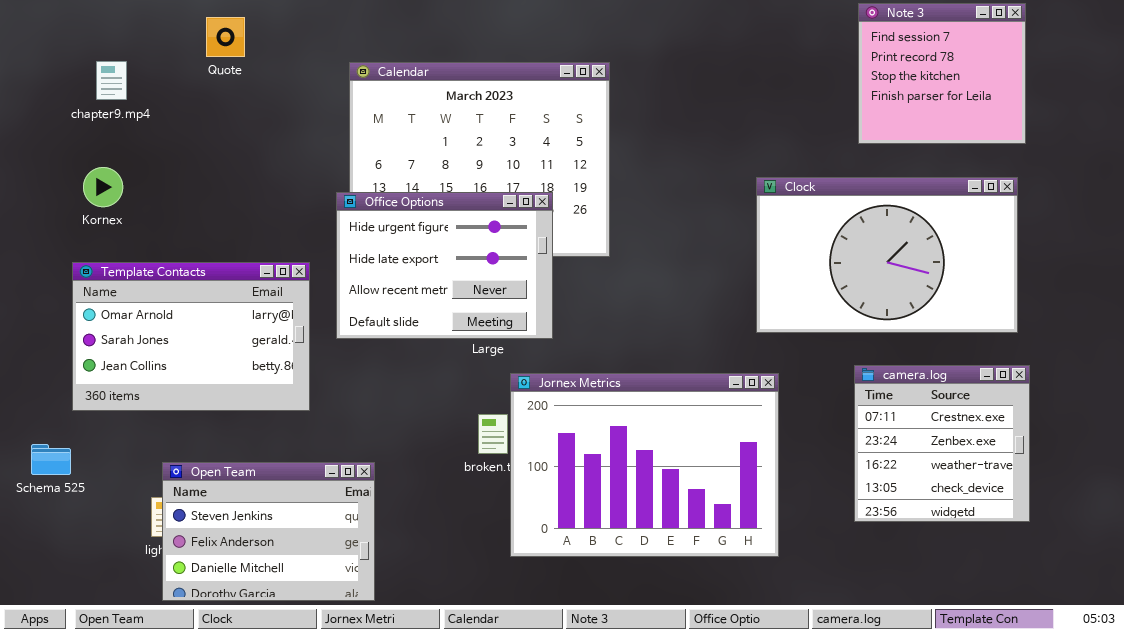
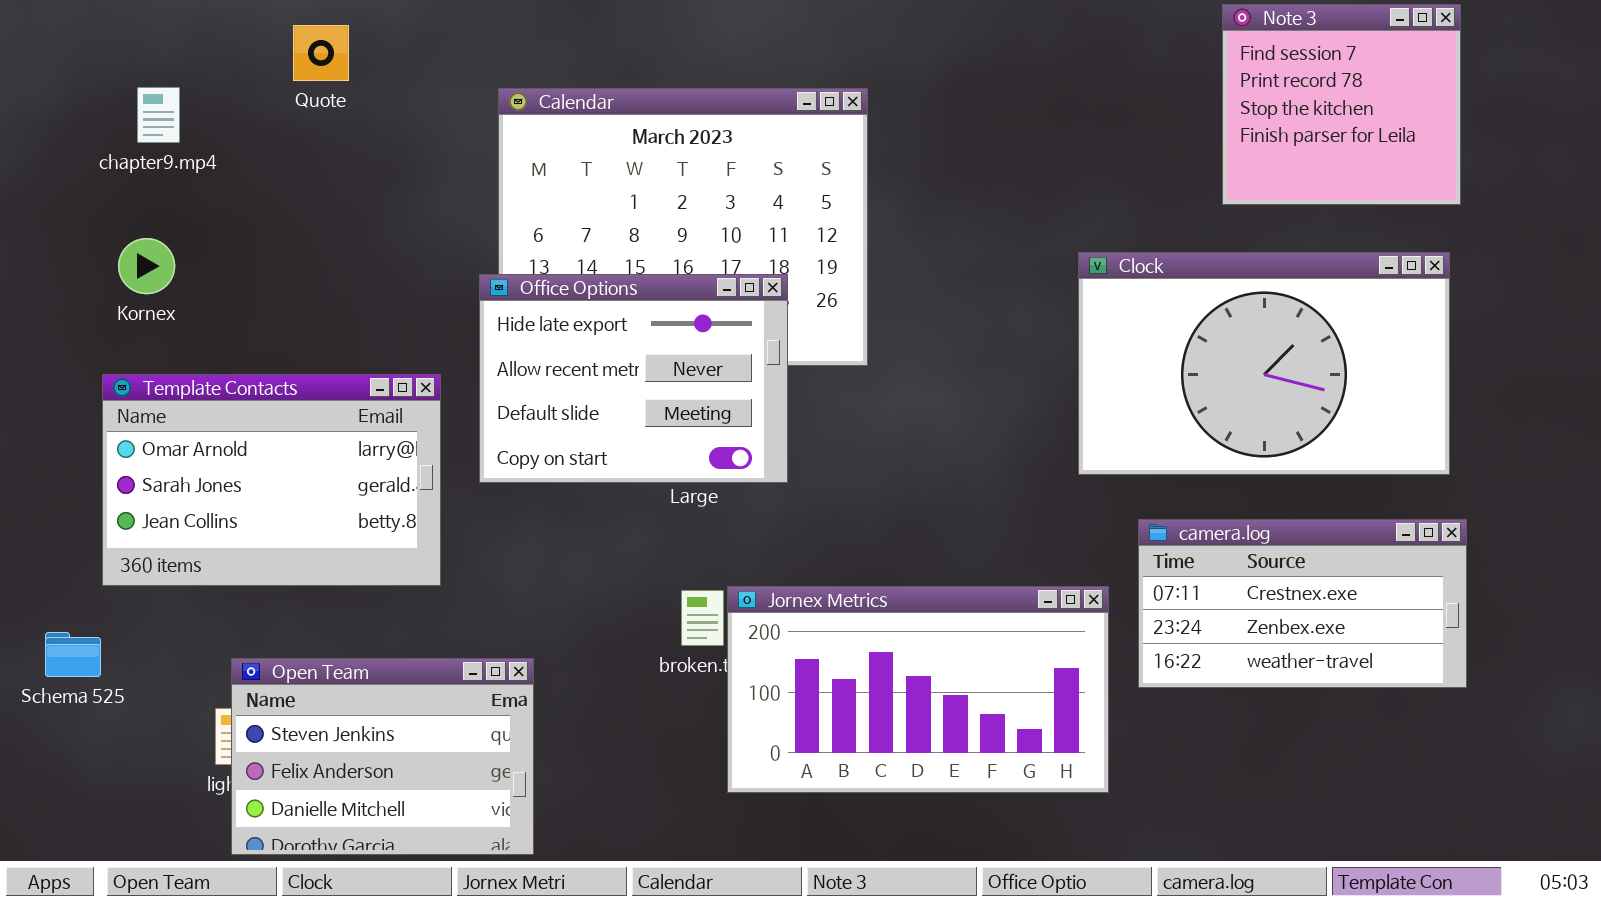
Office Options: [336,192,553,339] -> [479,274,788,483], scrolled down 1 row
camera.log: [854,365,1030,522] -> [1138,519,1467,688], resized
Jornex Metrics: [510,373,779,557] -> [727,586,1109,793], resized

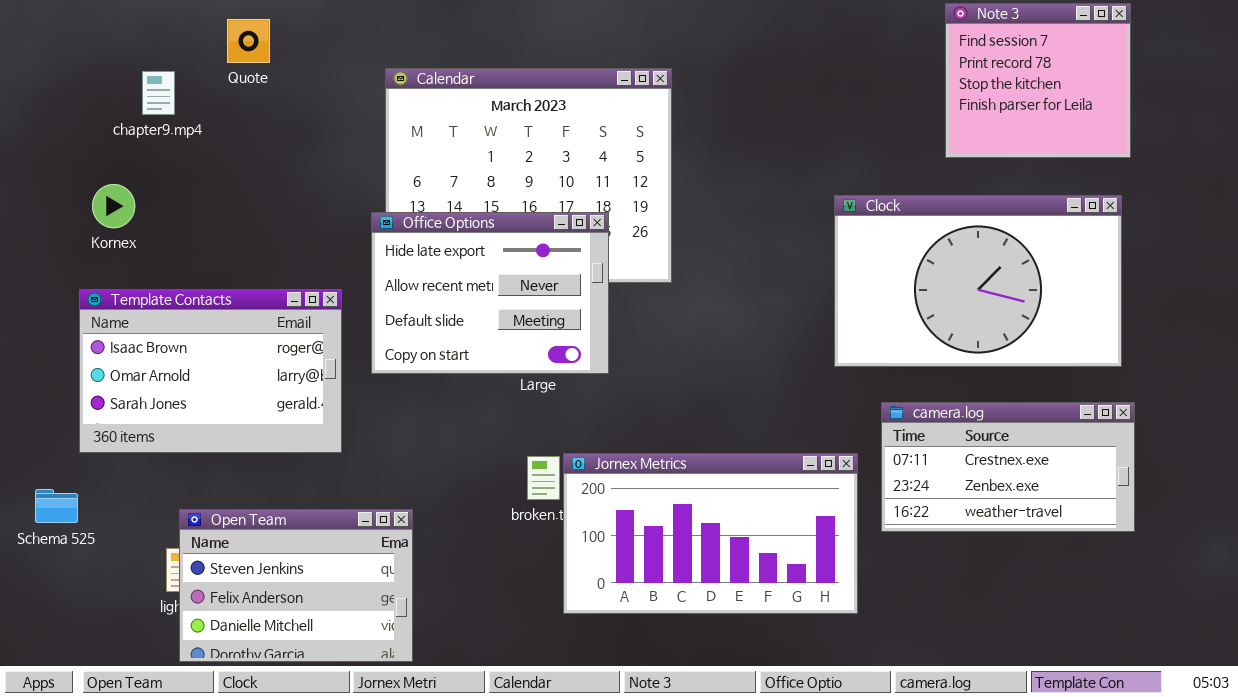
chapter9.mp4: [137,87,180,143] -> [142,71,175,115], moved
Template Contacts: [102,374,441,586] -> [79,289,342,453], scrolled up 1 row

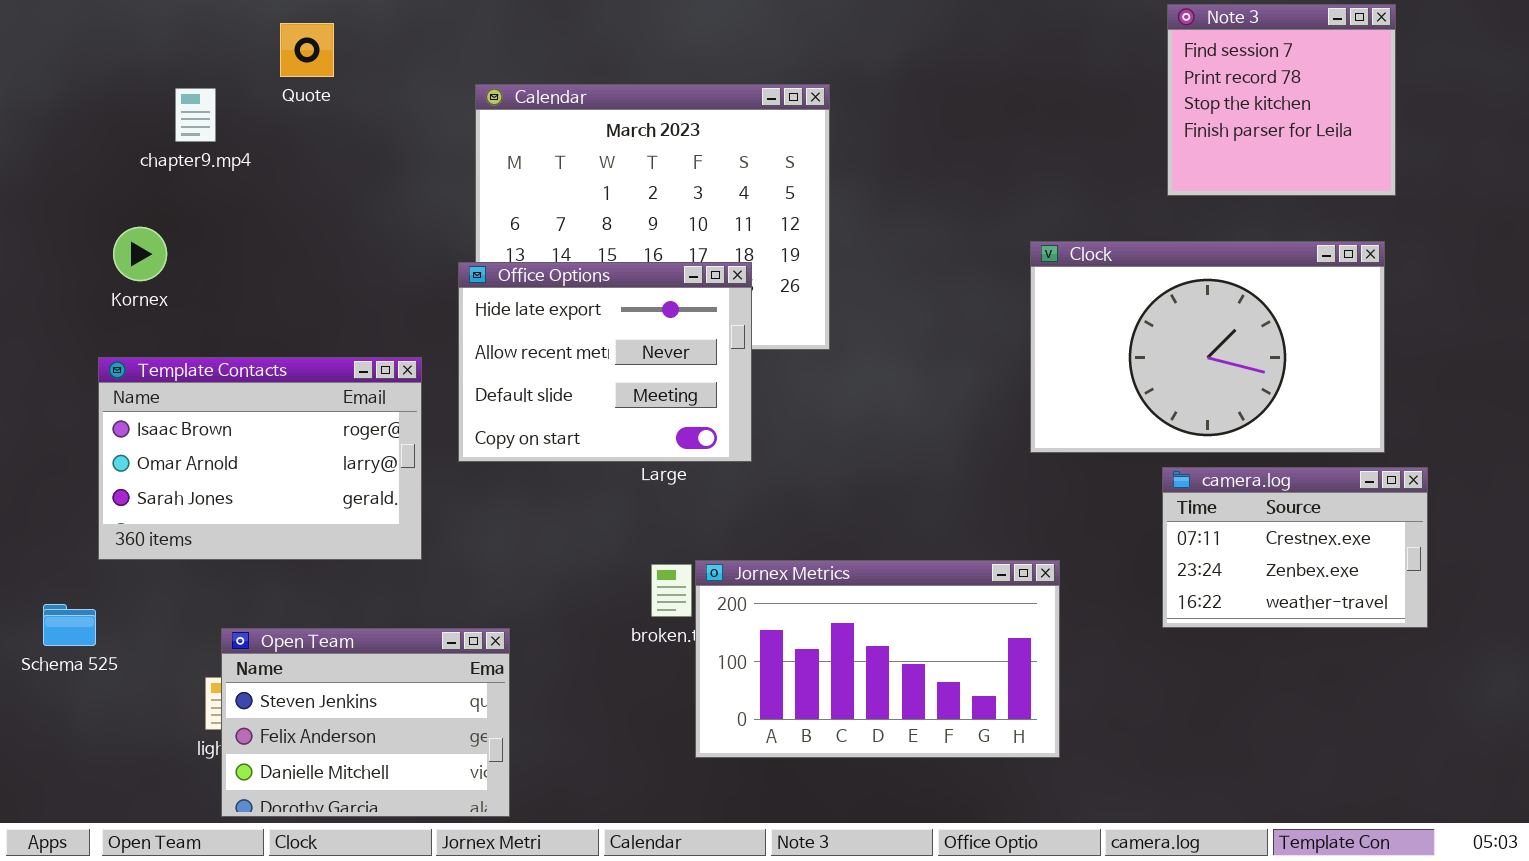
camera.log: [881,402,1135,532] -> [1162,467,1428,628], moved, resized

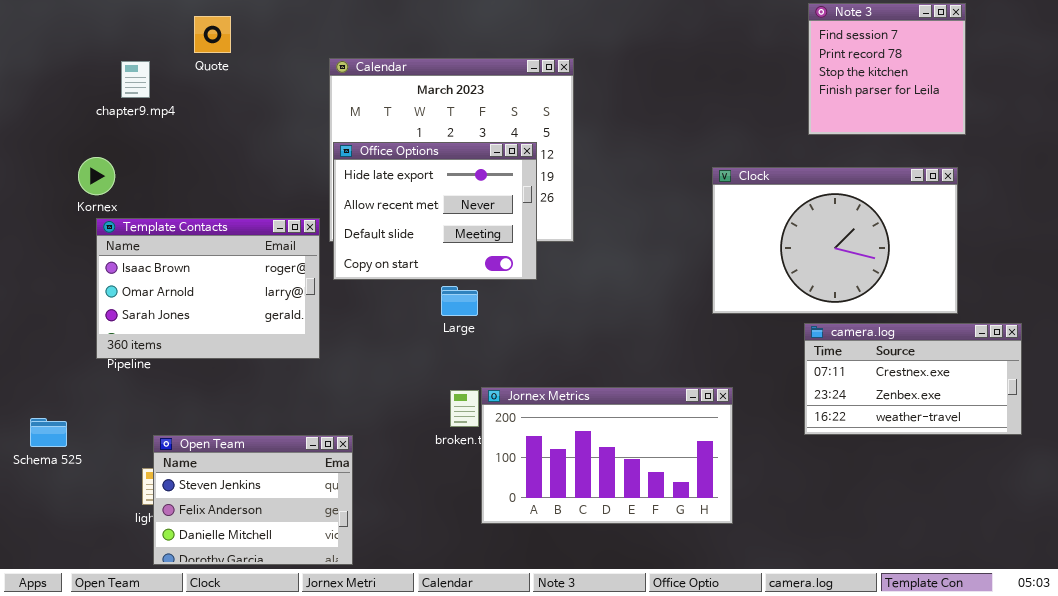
Office Options: [458,262,752,462] -> [333,142,537,280], moved
Template Contacts: [98,357,422,560] -> [96,218,320,359], moved
camera.log: [1162,467,1428,628] -> [804,323,1022,435], resized

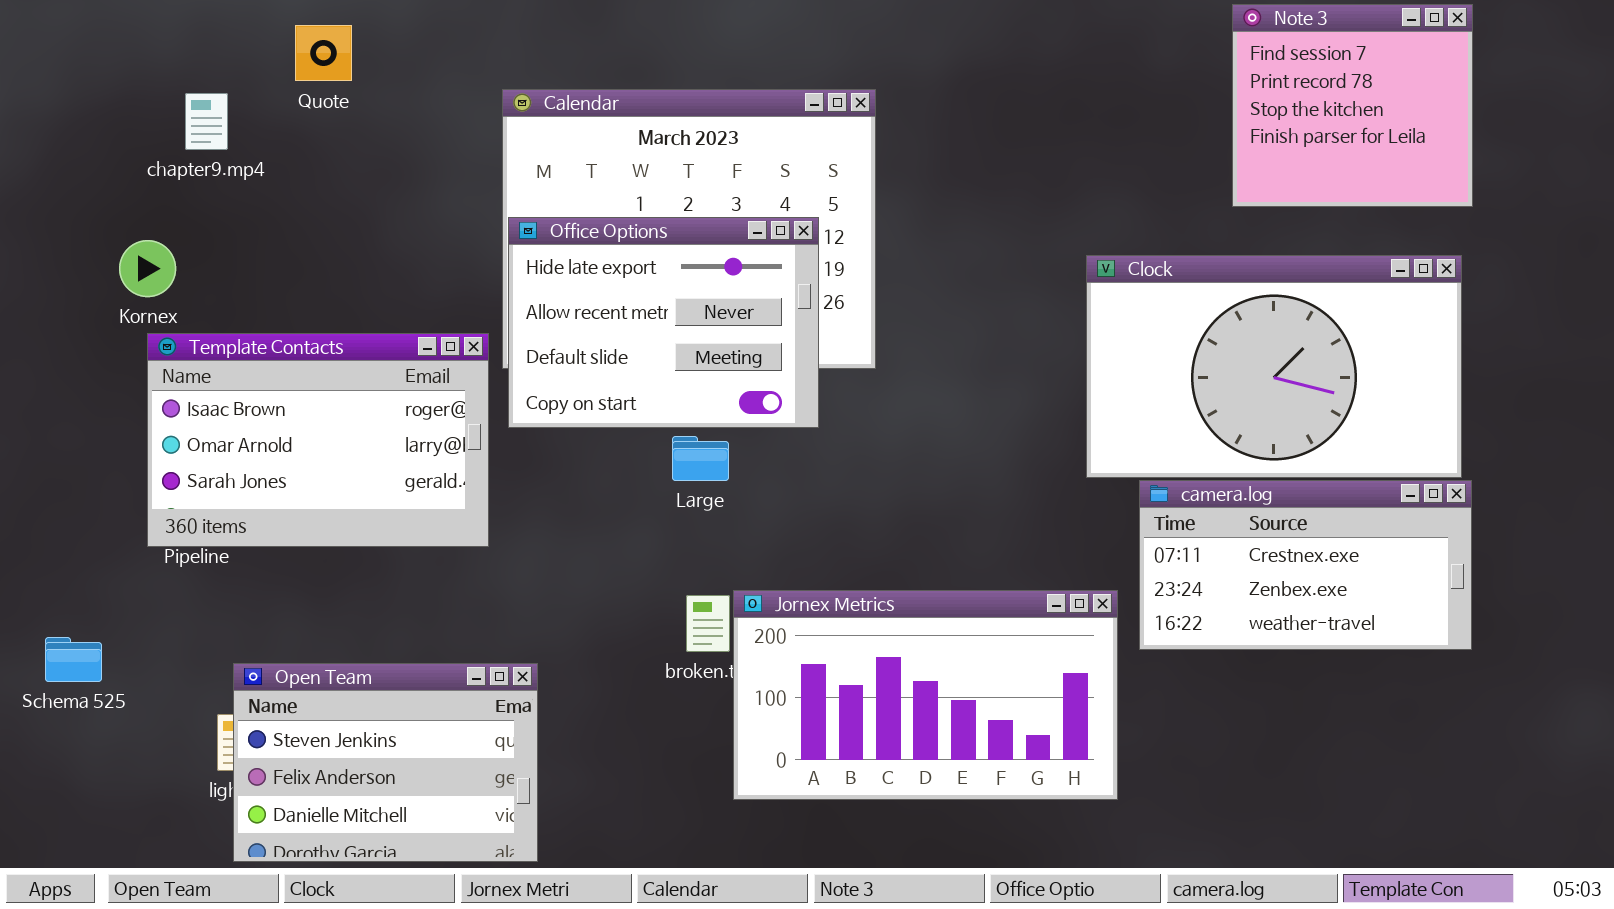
camera.log: [804,323,1022,435] -> [1139,480,1472,650], moved

